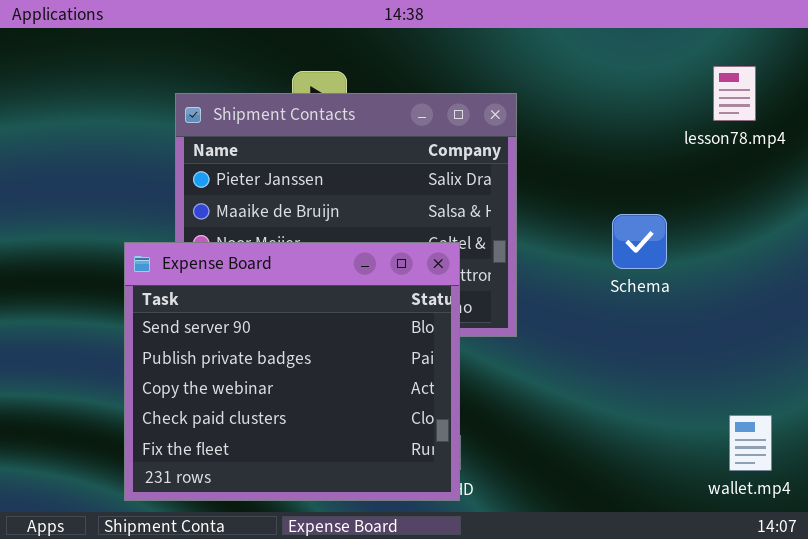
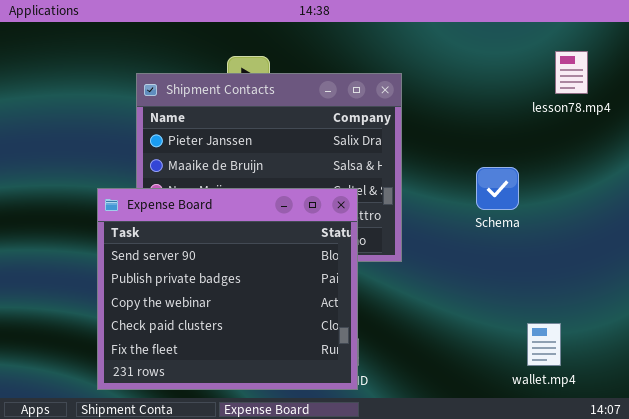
wallet.mp4: [729,415,772,471] -> [527,323,561,366], moved

